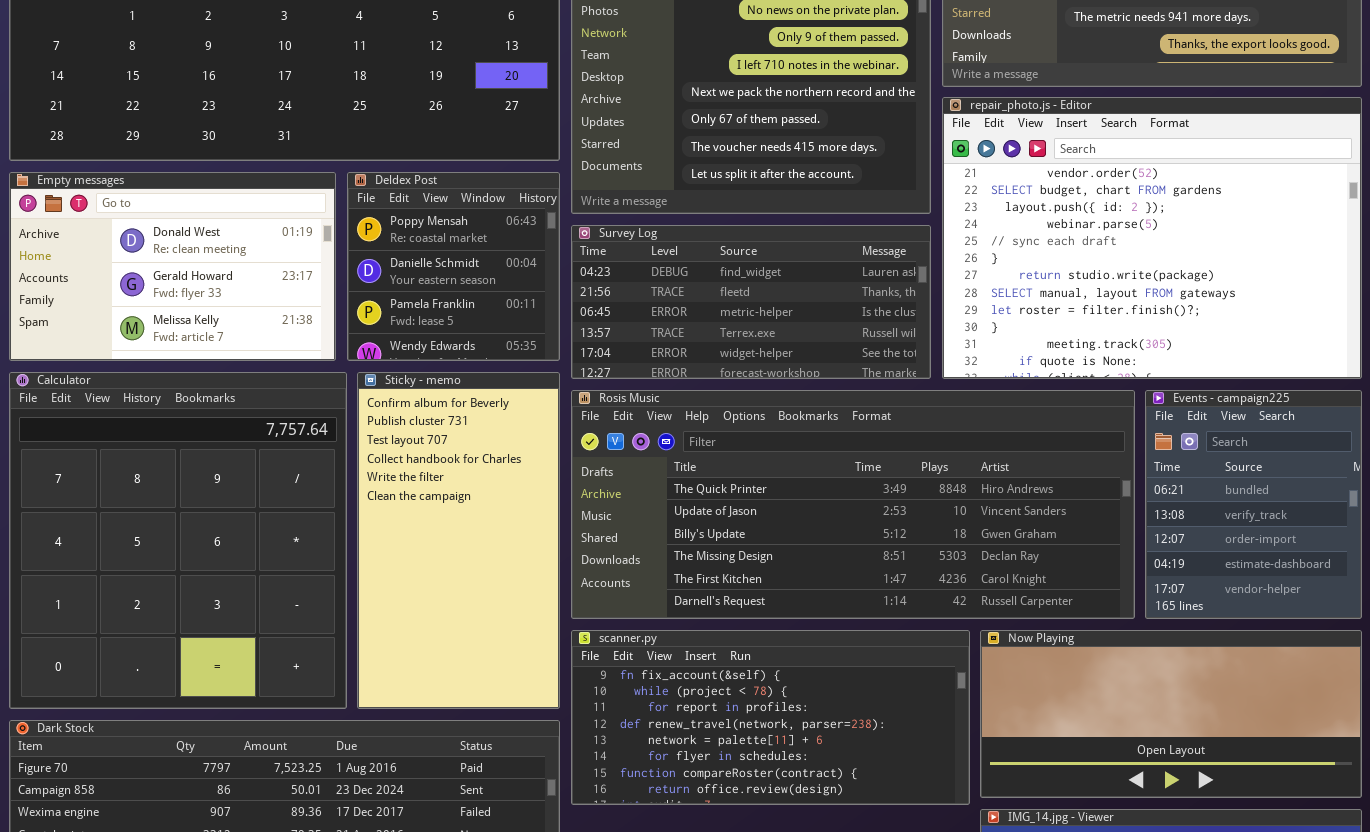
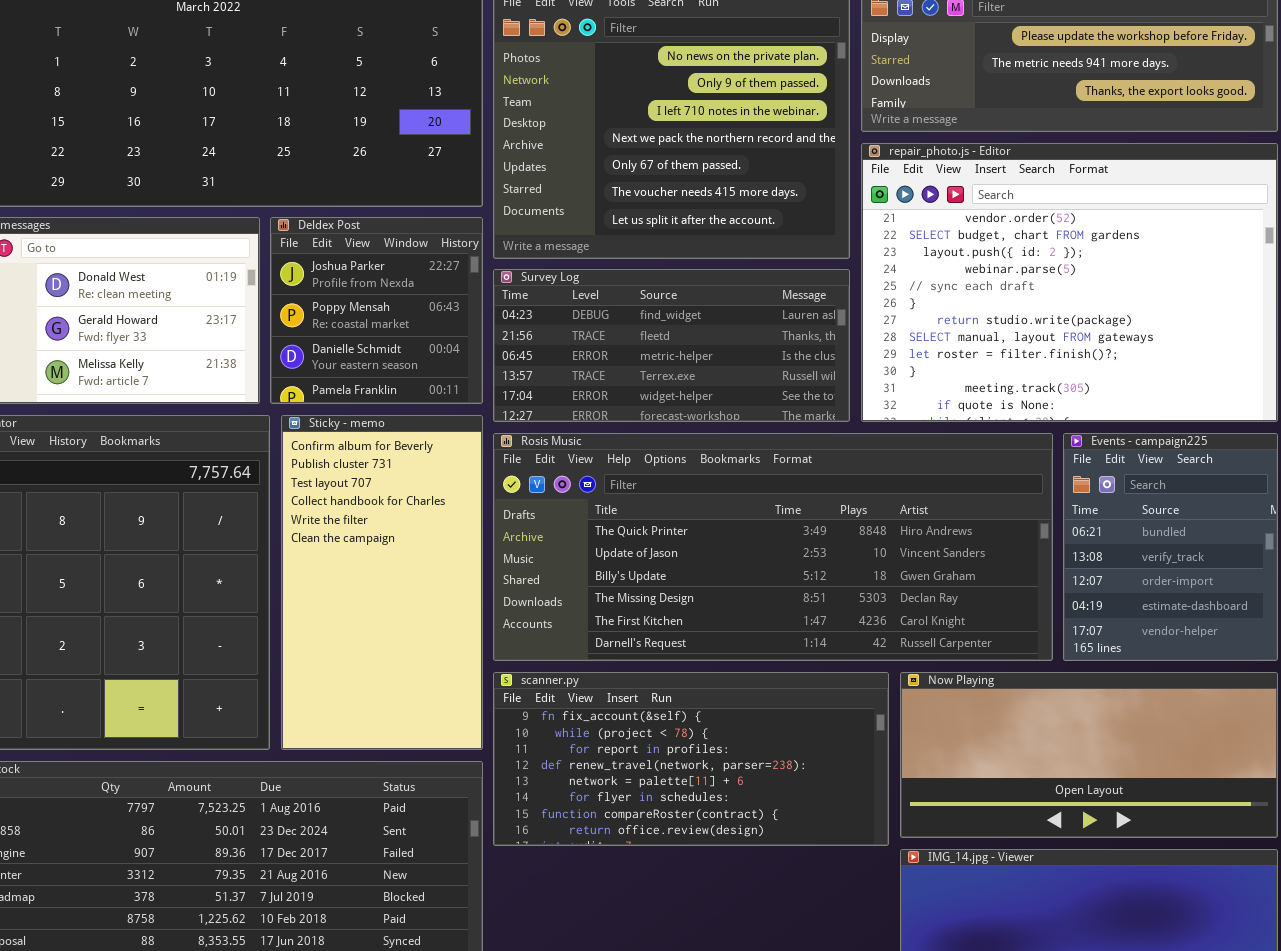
Deldex Post: [347,172,560,361] -> [270,217,483,404], scrolled up 1 row

